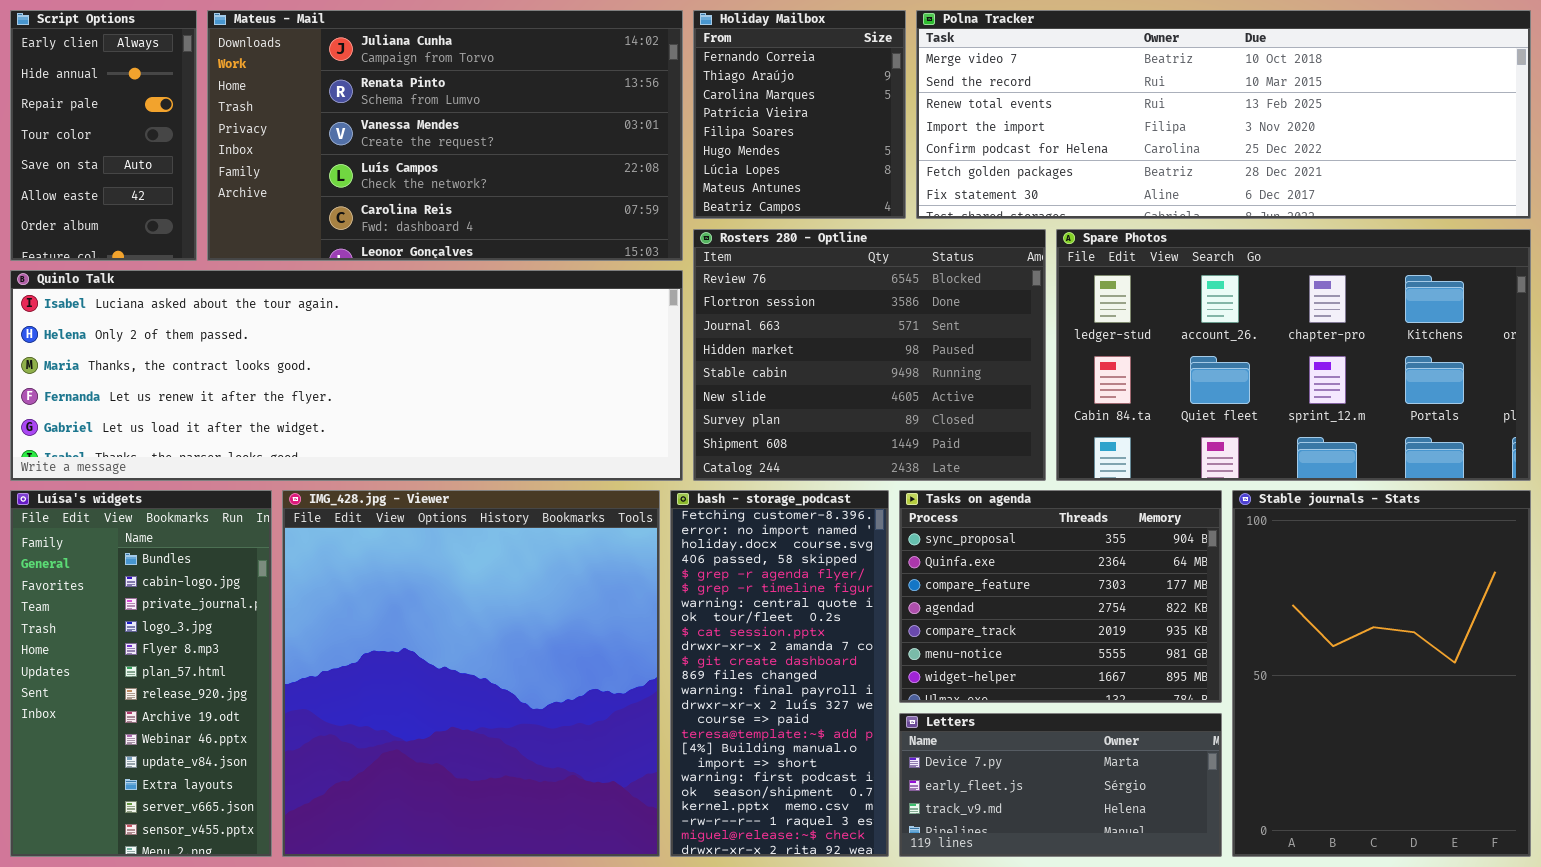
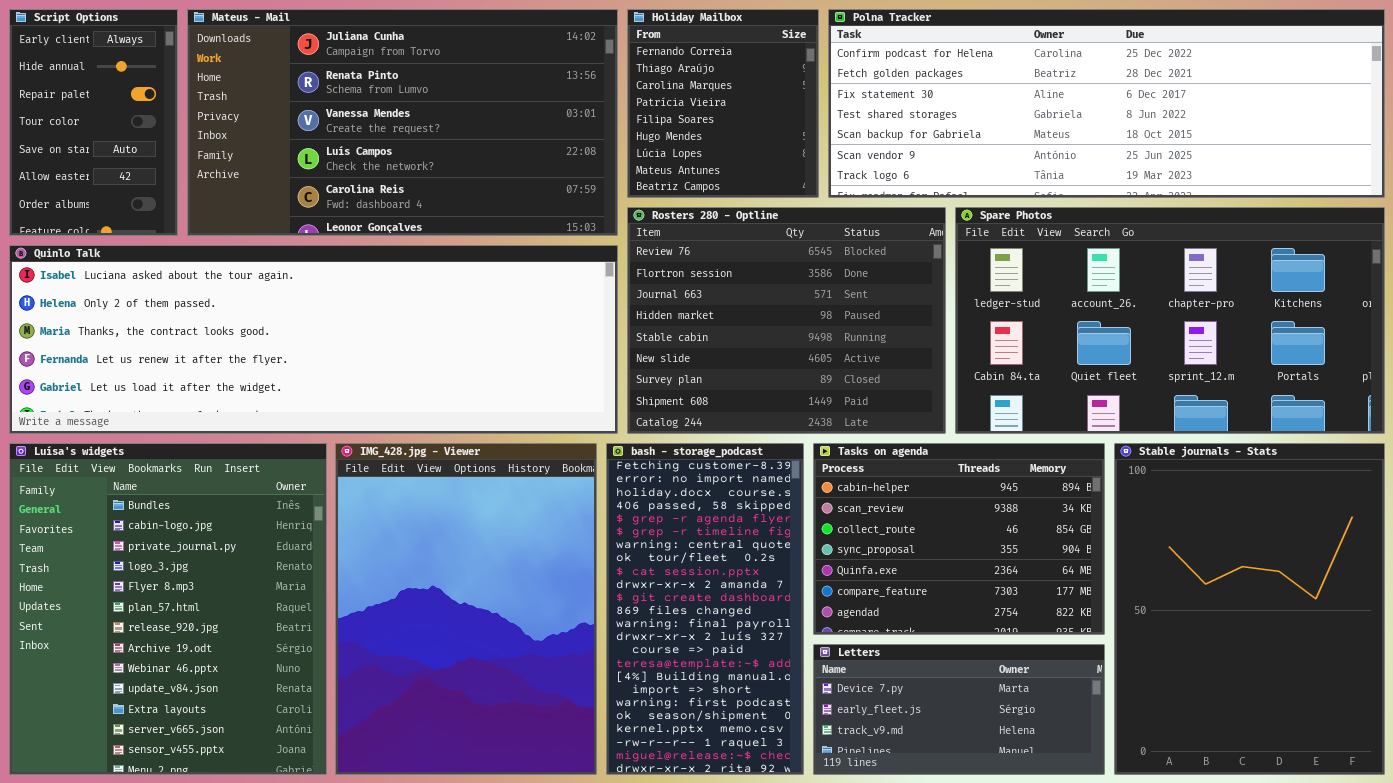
Polna Tracker: [916,10,1531,219] -> [828,9,1385,198], scrolled down 4 rows
Luísa's widgets: [10,490,272,857] -> [9,443,327,775], resized
IMG_428.jpg - Viewer: [282,490,660,857] -> [335,443,597,775], resized
Tasks on agenda: [899,490,1222,703] -> [813,443,1105,635], scrolled up 3 rows

